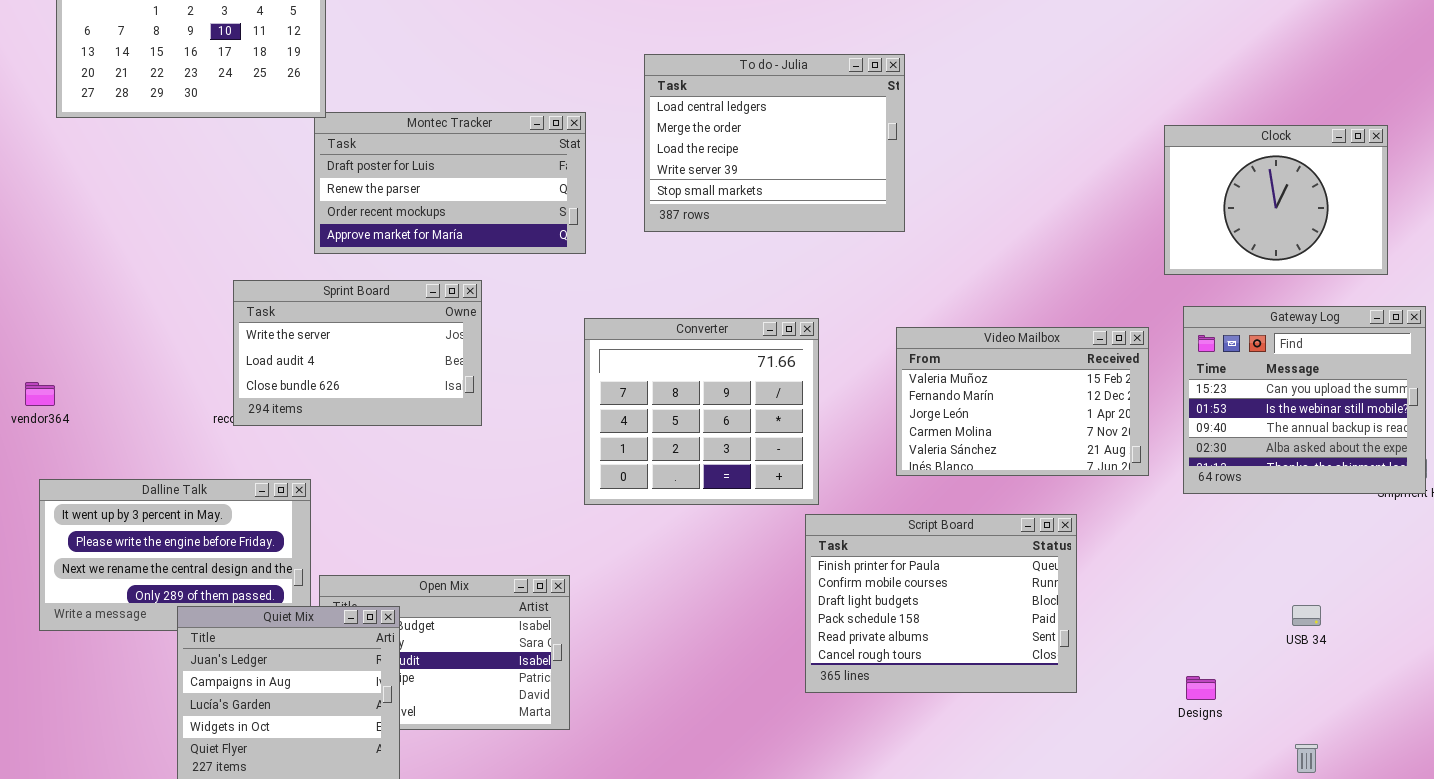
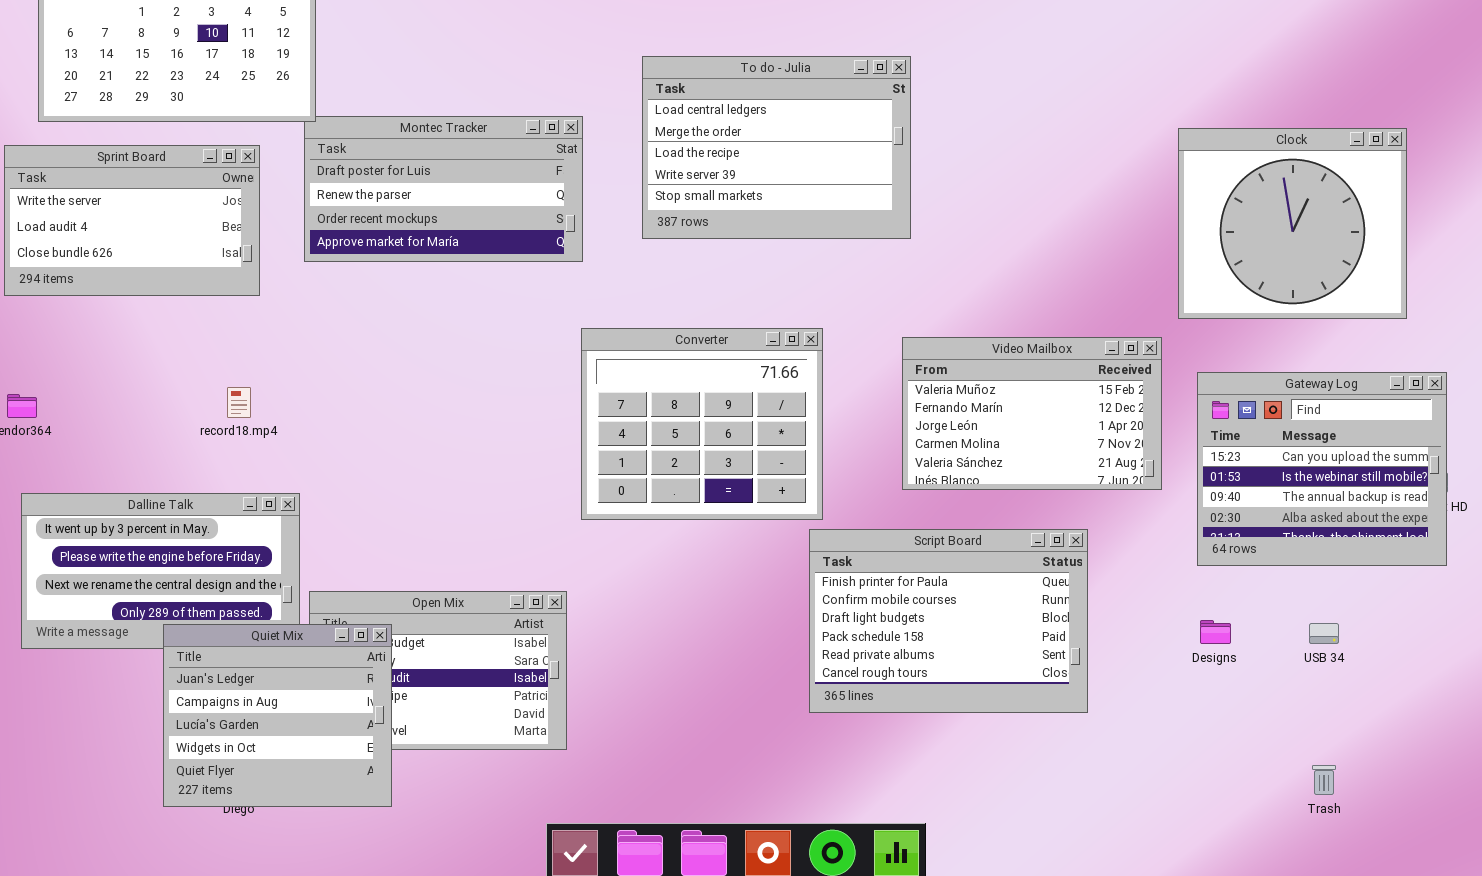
Clock: [1164,125,1388,275] -> [1178,128,1407,319], resized
Sprint Board: [233,280,482,426] -> [4,145,260,296], moved
Gateway Log: [1183,306,1426,494] -> [1197,372,1447,566], moved
Designs: [1186,676,1216,700] -> [1200,620,1231,644], moved

